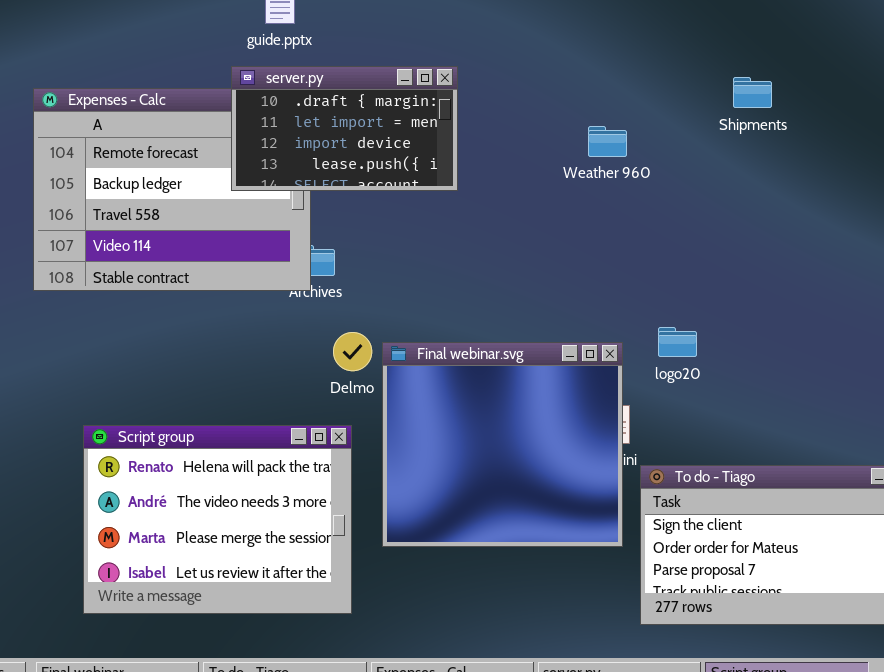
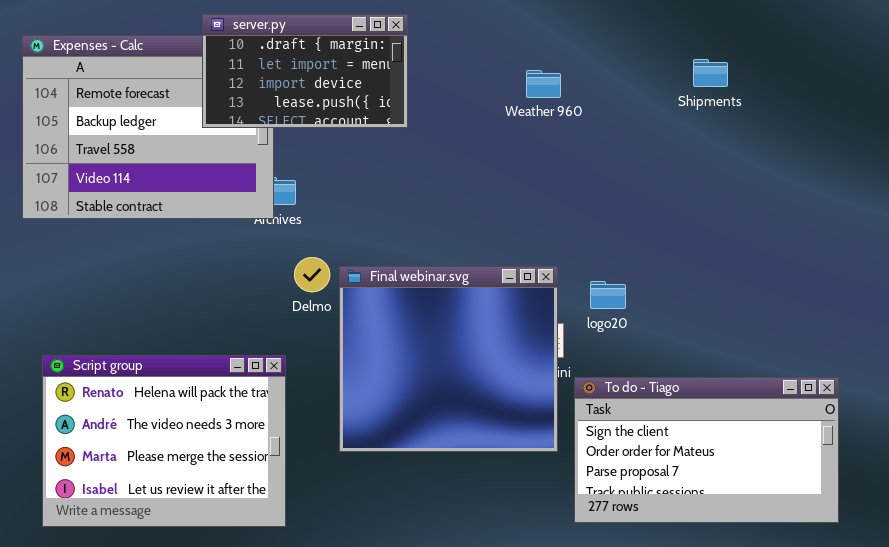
Shipments: [733,77,772,108] -> [693,59,728,87], moved
logo20: [658,327,697,357] -> [590,281,626,309], moved
Script group: [83,425,352,614] -> [42,355,286,527], moved

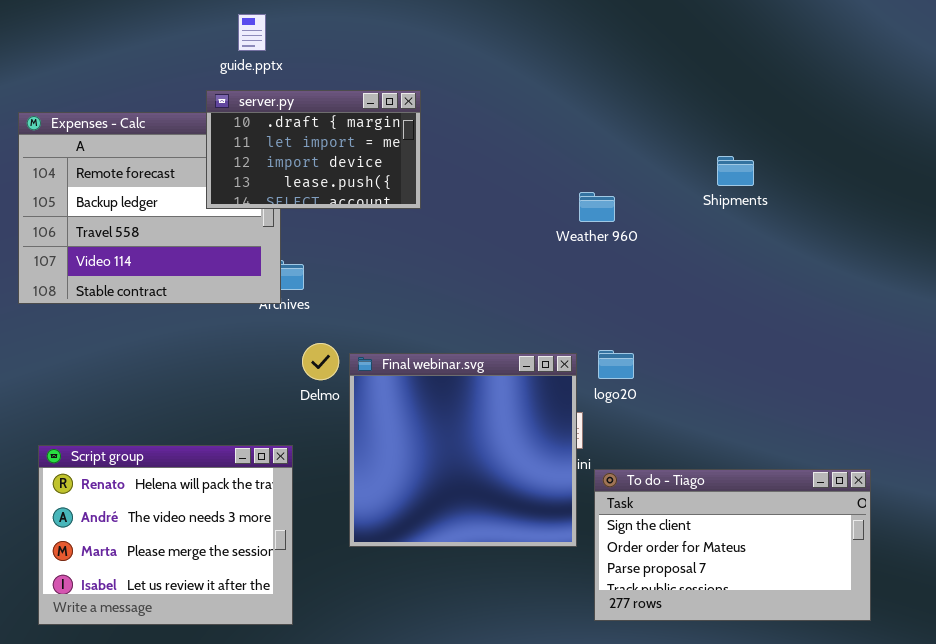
Shipments: [693,59,728,87] -> [717,156,754,186], moved
Weather 960: [526,70,561,98] -> [579,192,615,222], moved
logo20: [590,281,626,309] -> [598,350,634,379], moved

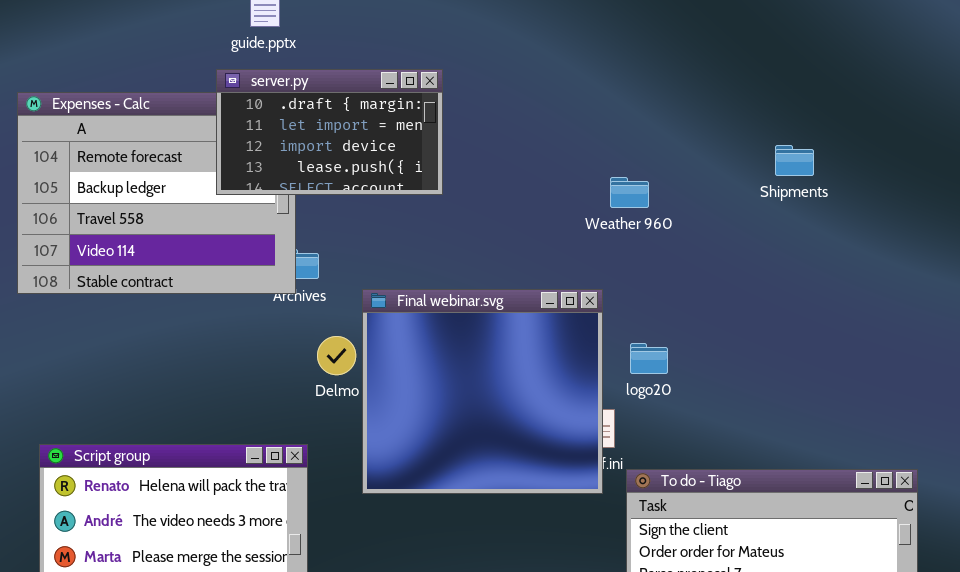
Shipments: [717,156,754,186] -> [775,145,814,176], moved
Final webinar.svg: [349,353,577,547] -> [362,289,603,494], moved

